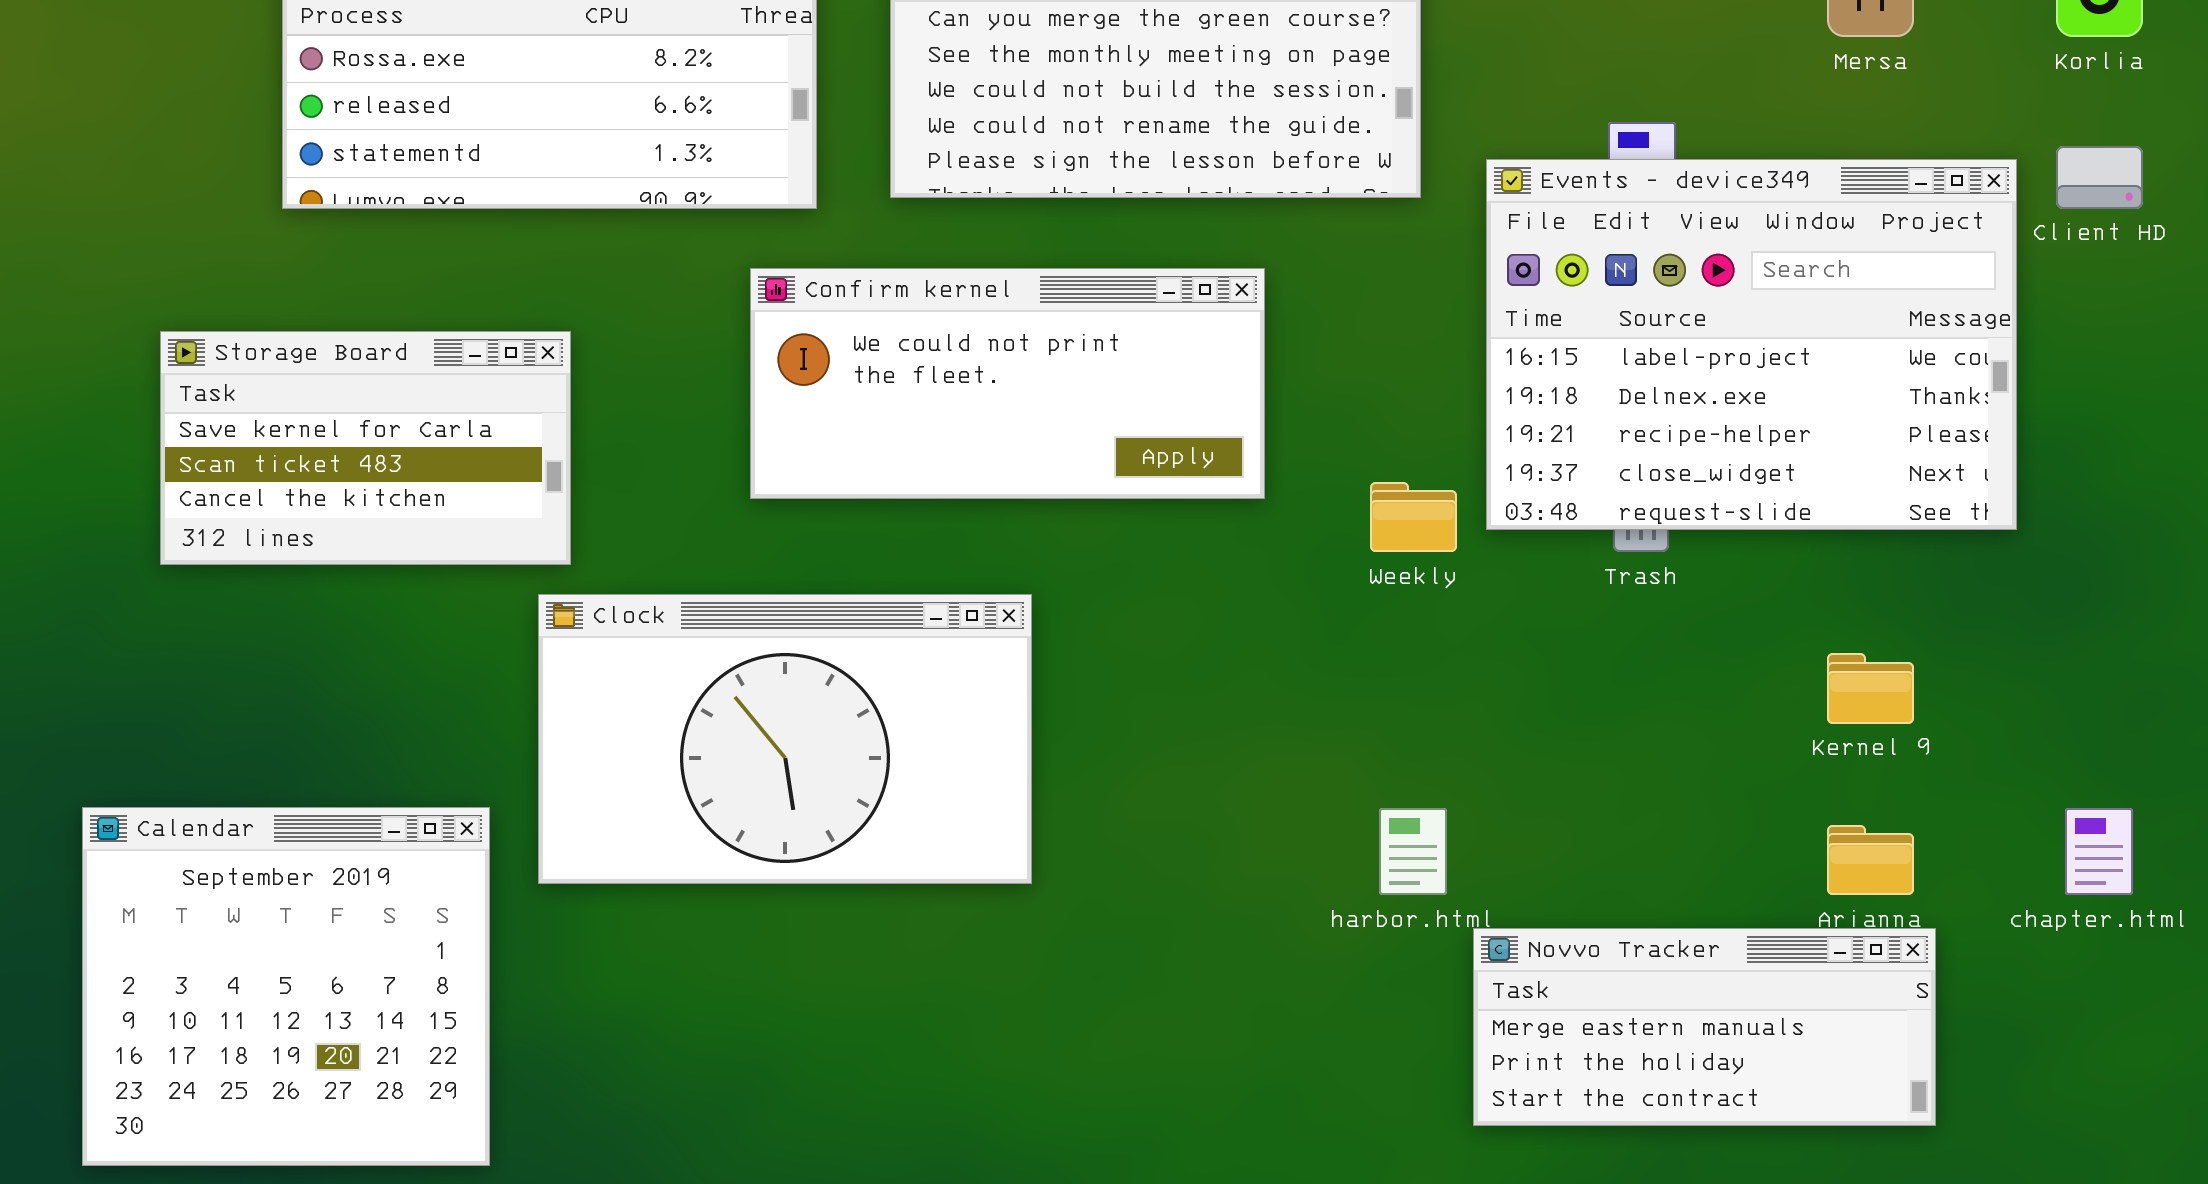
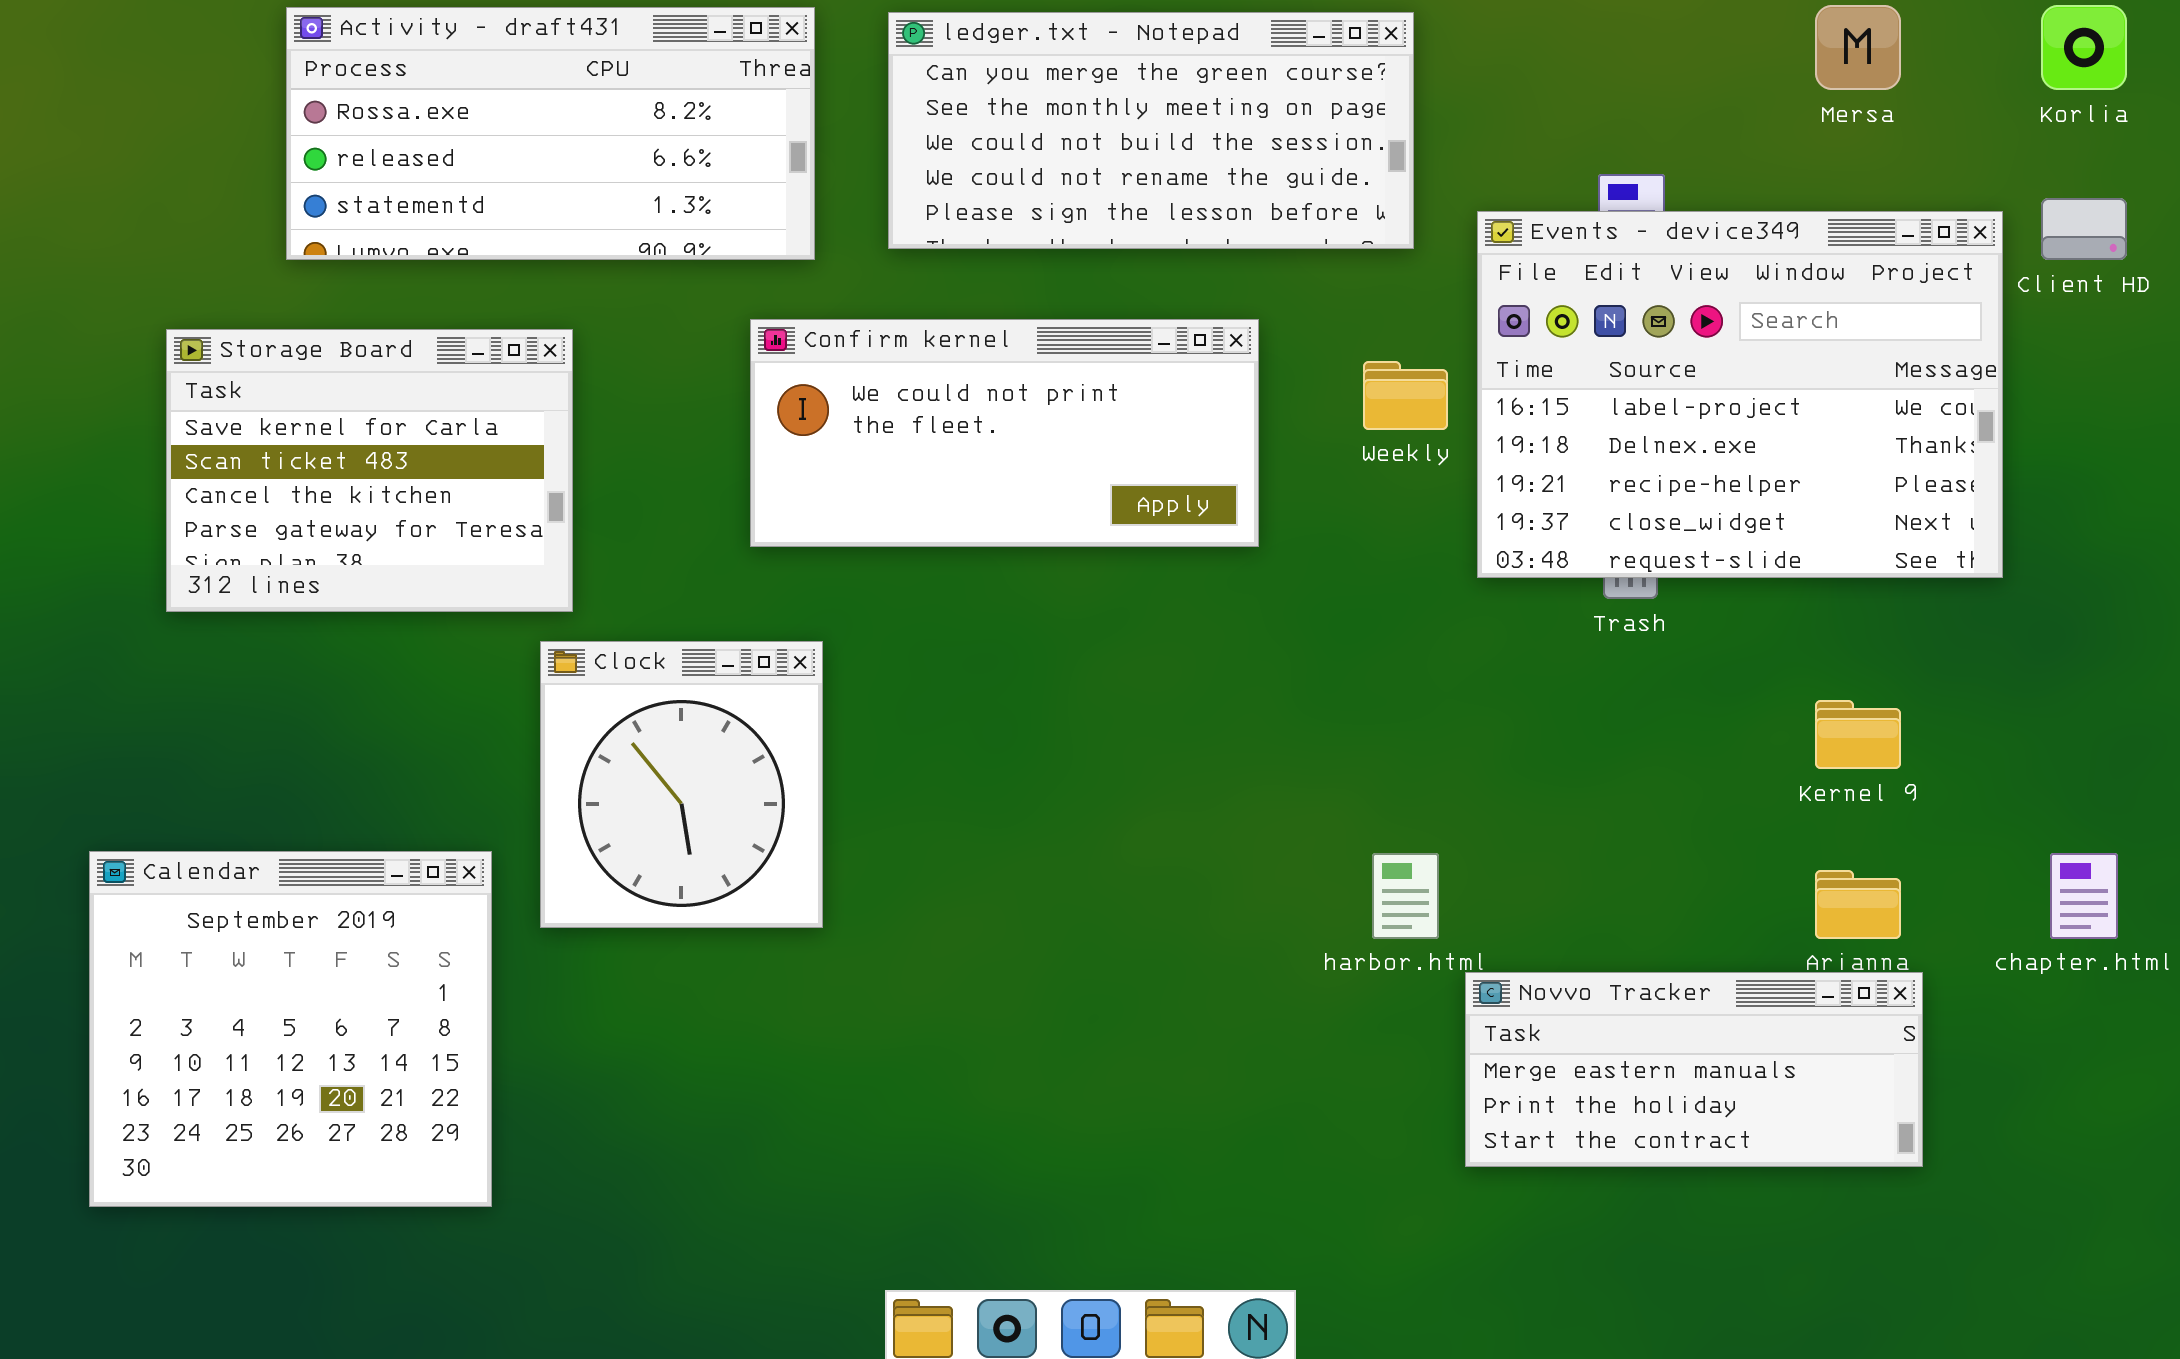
Storage Board: [160,331,571,565] -> [166,329,573,612], resized
Weekly: [1370,482,1457,552] -> [1363,361,1448,430], moved
Clock: [538,594,1032,884] -> [540,641,823,928], resized

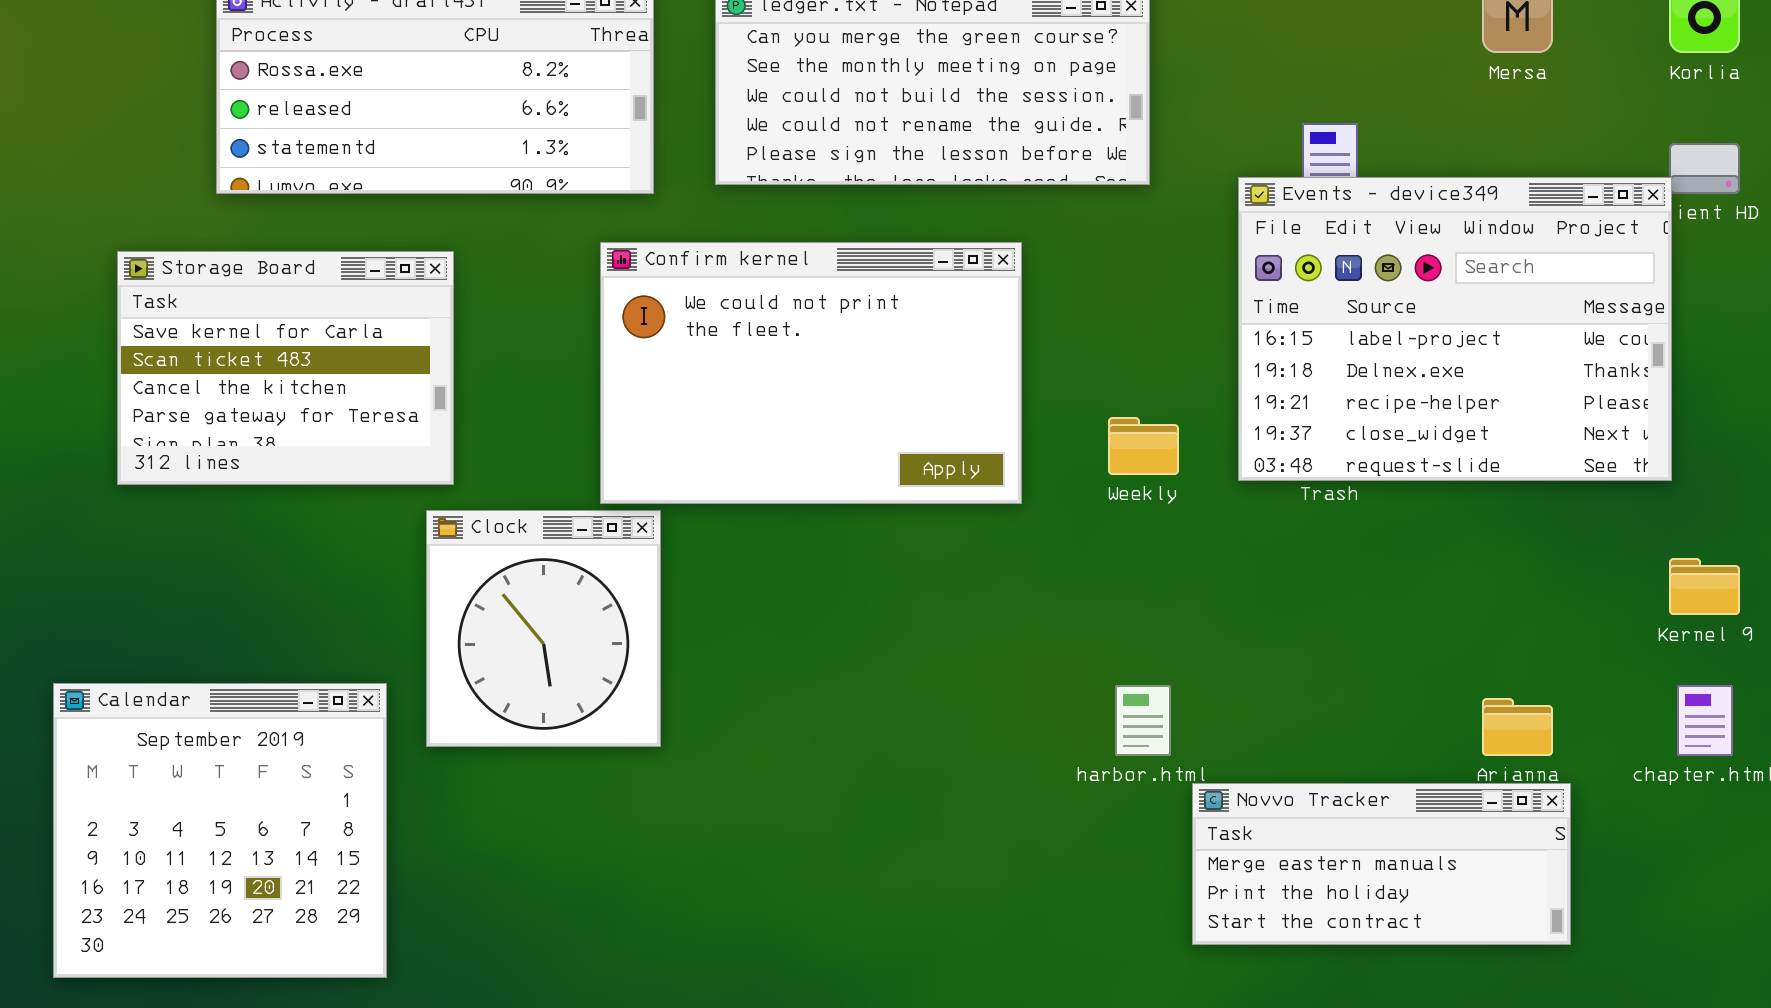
Events - device349: [1477,211,2003,578] -> [1238,177,1672,481], moved
Confirm kernel: [750,319,1259,547] -> [600,242,1022,504], resized
Weekly: [1363,361,1448,430] -> [1108,417,1179,475], moved
Kernel 9: [1815,700,1901,769] -> [1669,558,1740,615], moved

